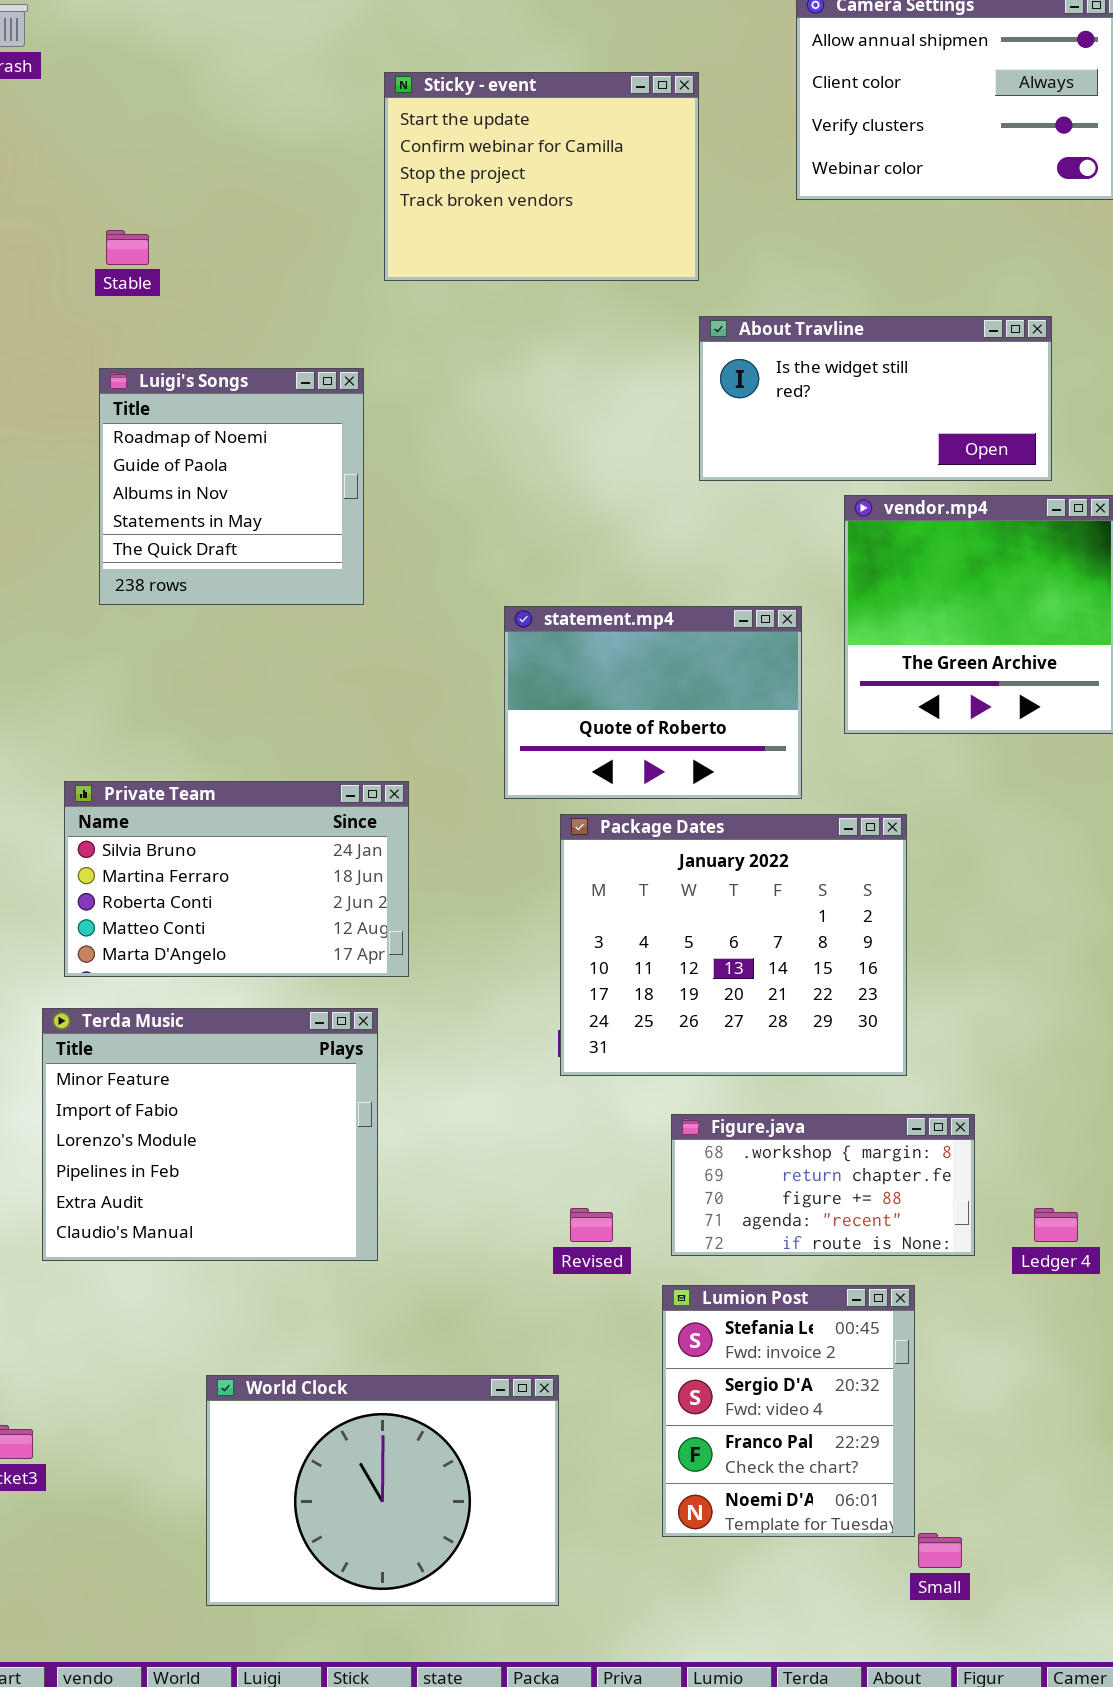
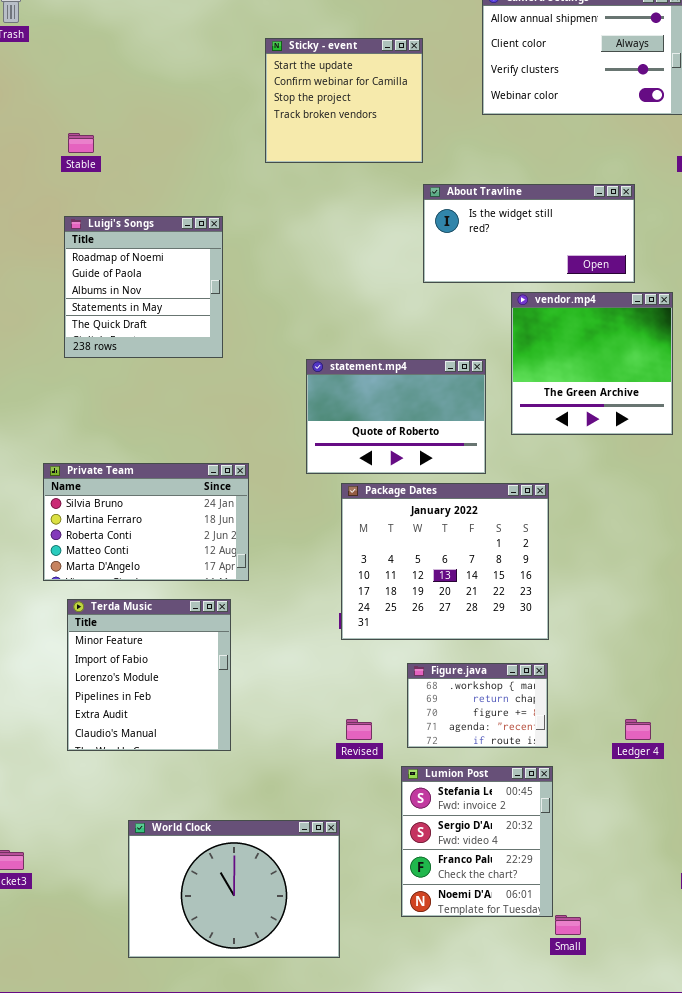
Sticky - event: [384,72,699,281] -> [265,38,423,163], resized
Terda Music: [42,1008,378,1261] -> [67,599,231,751], resized
Figure.java: [671,1114,975,1256] -> [407,663,548,748], resized

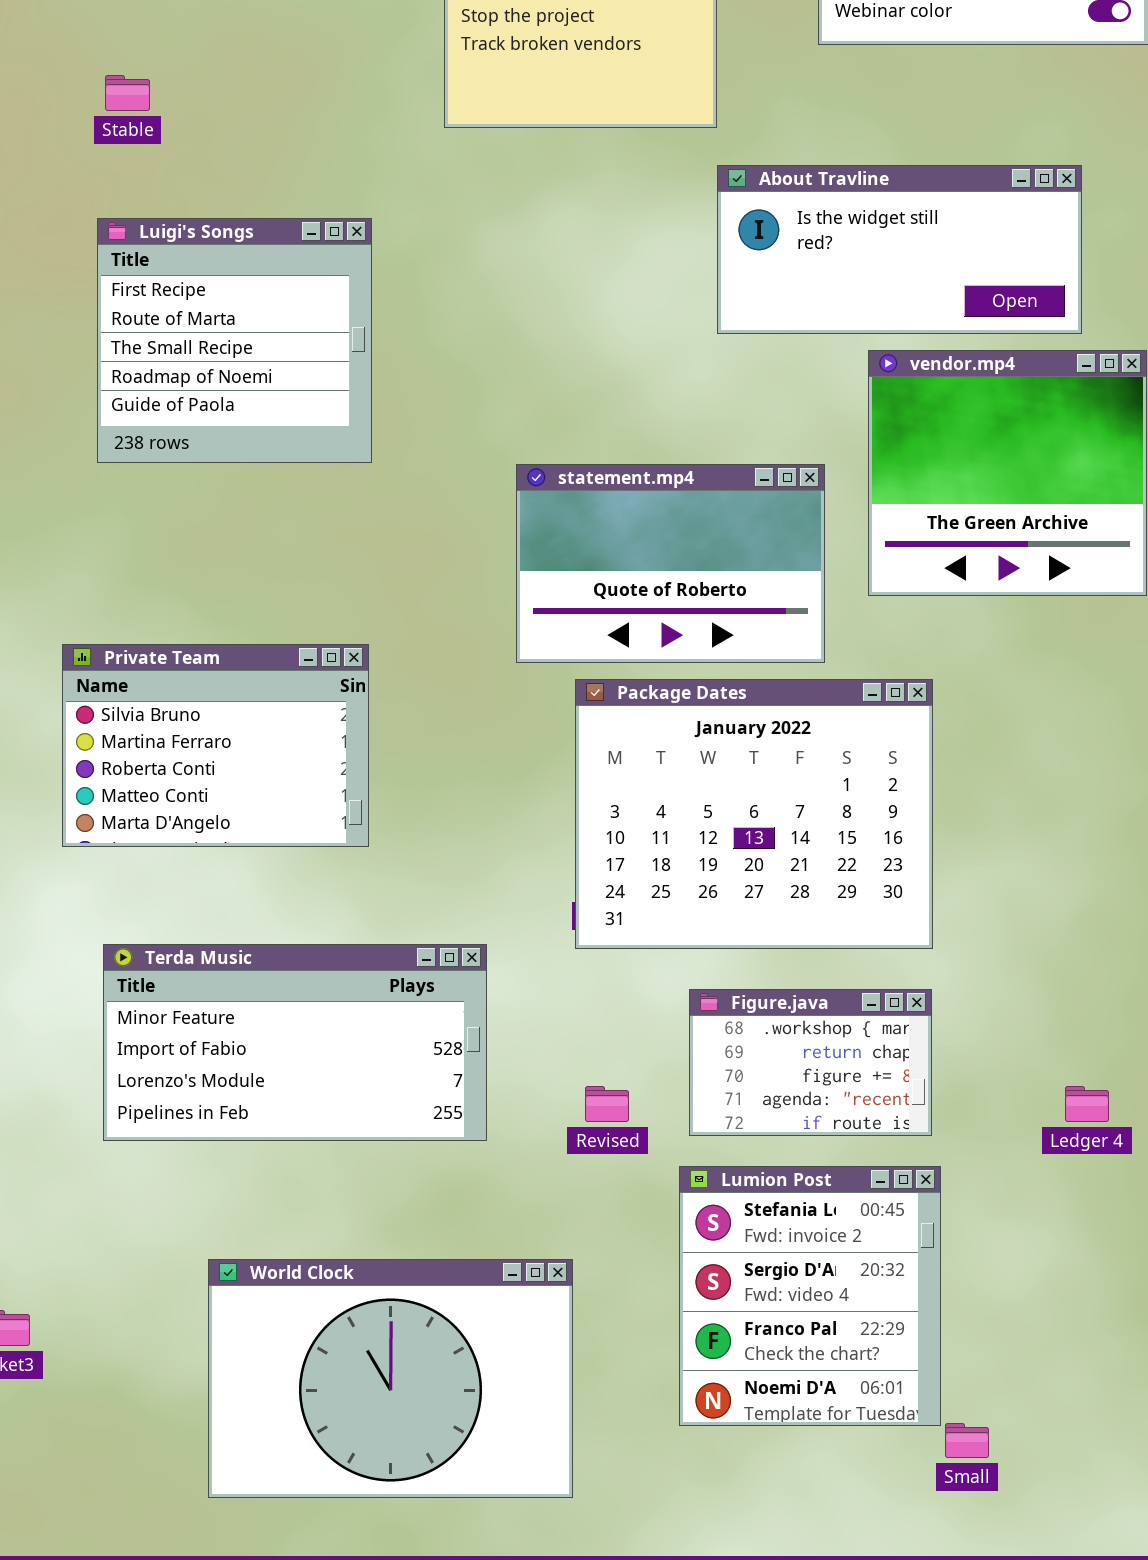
Luigi's Songs: [64,216,223,358] -> [97,218,372,463], scrolled up 3 rows
Private Team: [43,463,249,581] -> [62,644,369,847], resized
Terda Music: [67,599,231,751] -> [103,944,487,1141], resized

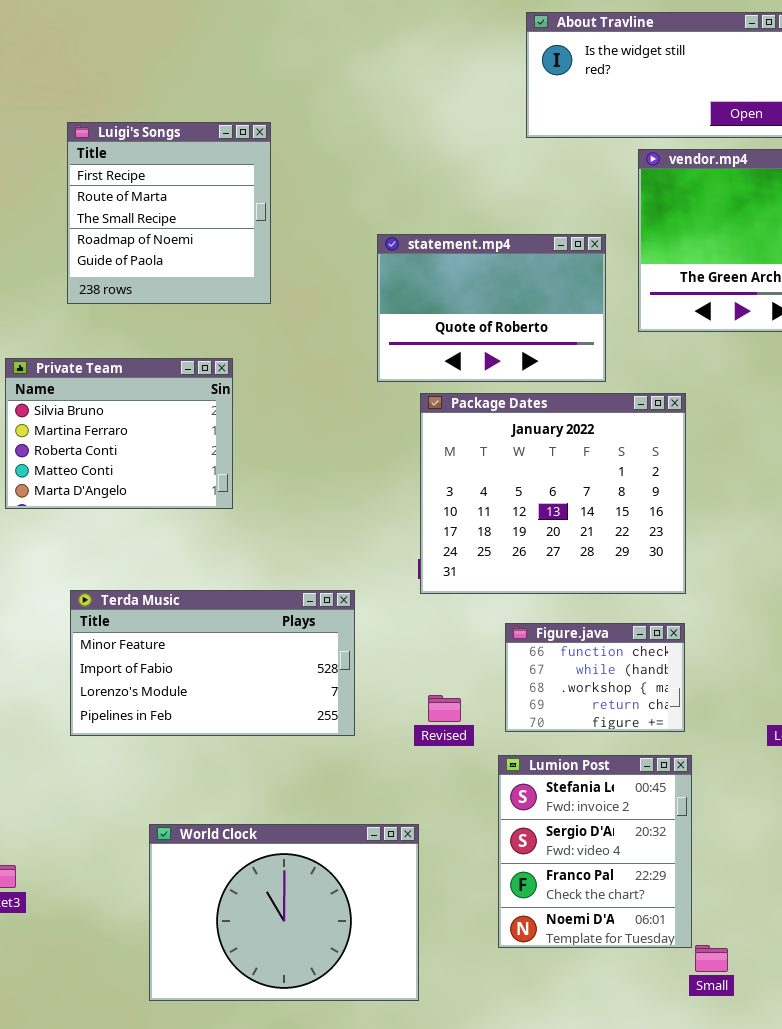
Luigi's Songs: [97,218,372,463] -> [67,122,271,304], moved
Private Team: [62,644,369,847] -> [5,358,233,509], moved
Figure.java: [689,989,932,1136] -> [505,623,685,732], scrolled up 2 rows

